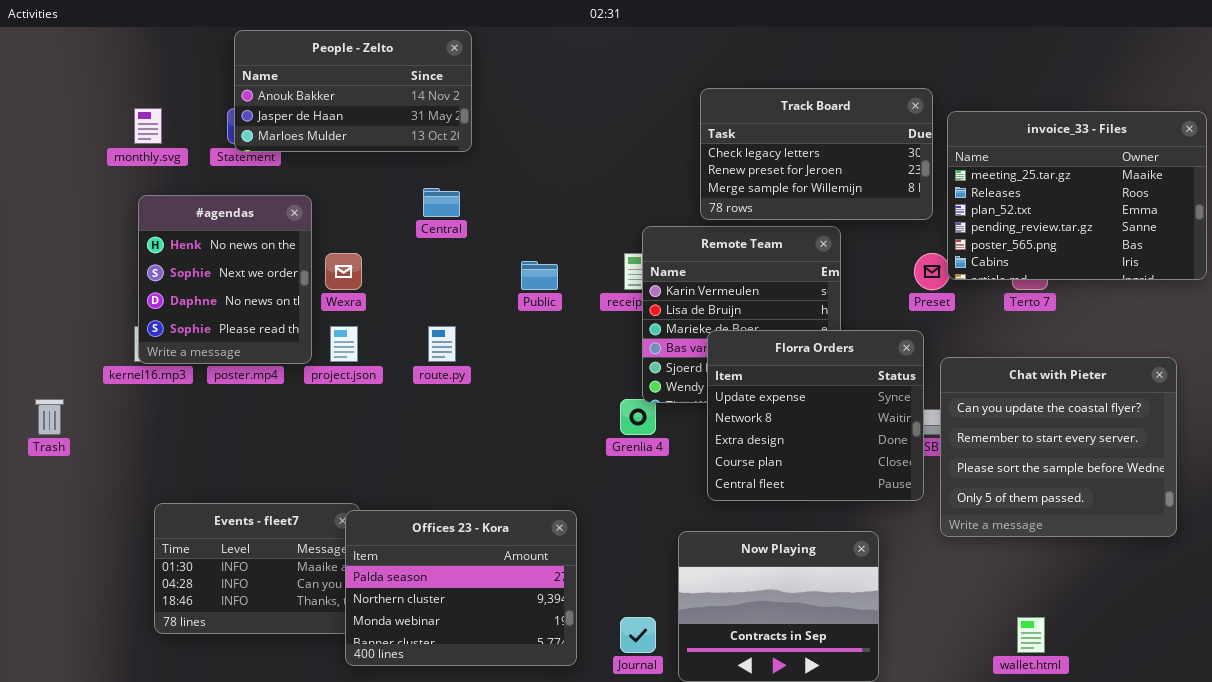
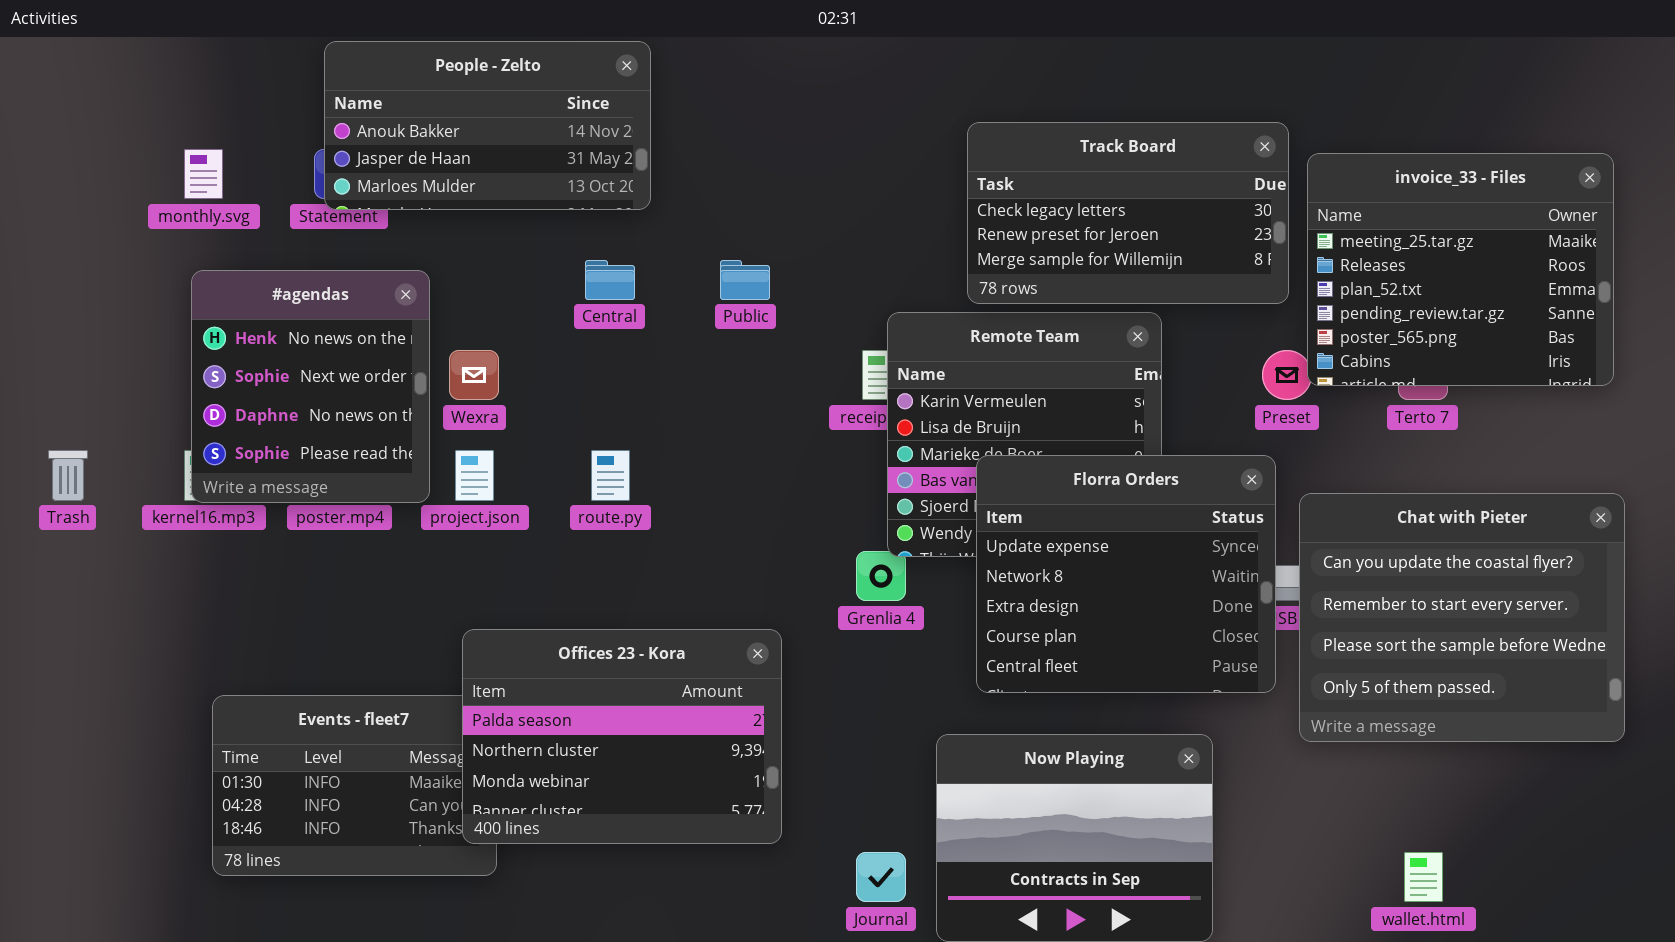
invoice_33 - Files: [947,111,1207,280] -> [1307,153,1614,386], resized
Public: [521,261,558,290] -> [720,260,770,300], moved
Trash: [35,399,64,435] -> [48,450,88,501], moved
Offices 23 - Kora: [345,510,577,666] -> [462,629,782,844], moved

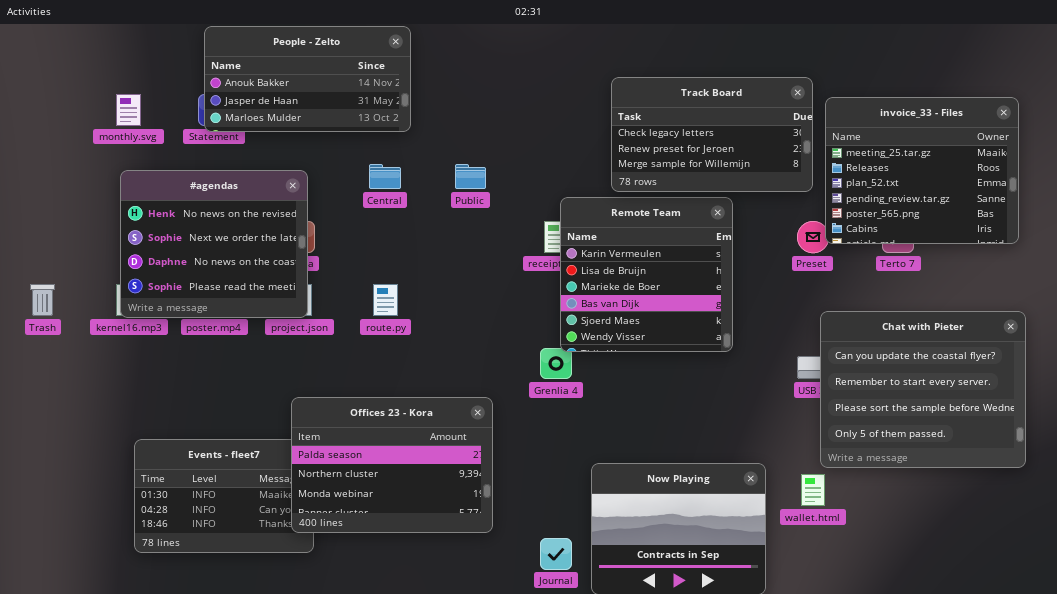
#agendas: [191,270,430,503] -> [120,170,308,318], resized
Florra Orders: [976,455,1276,693] -> none, closed
wallet.html: [1404,852,1443,902] -> [801,474,825,506], moved

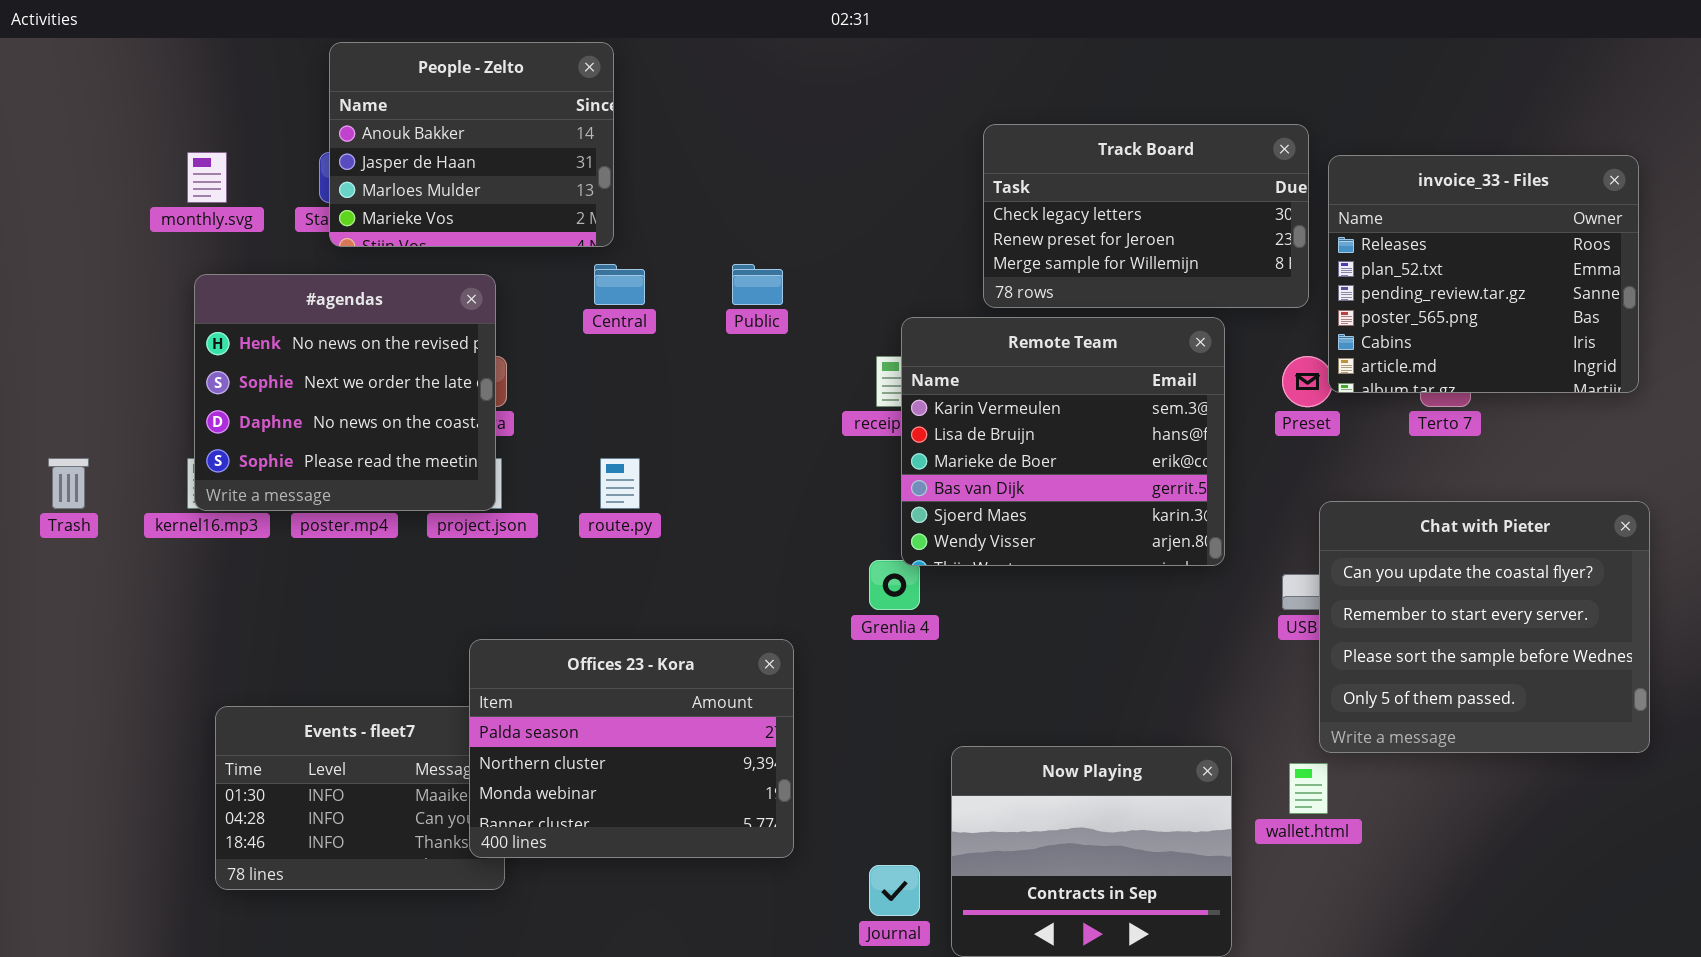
People - Zelto: [204,26,411,132] -> [329,42,614,247], resized
invoice_33 - Files: [825,97,1019,244] -> [1328,155,1639,393], scrolled down 1 row
Remote Team: [560,197,733,352] -> [901,317,1225,566], resized

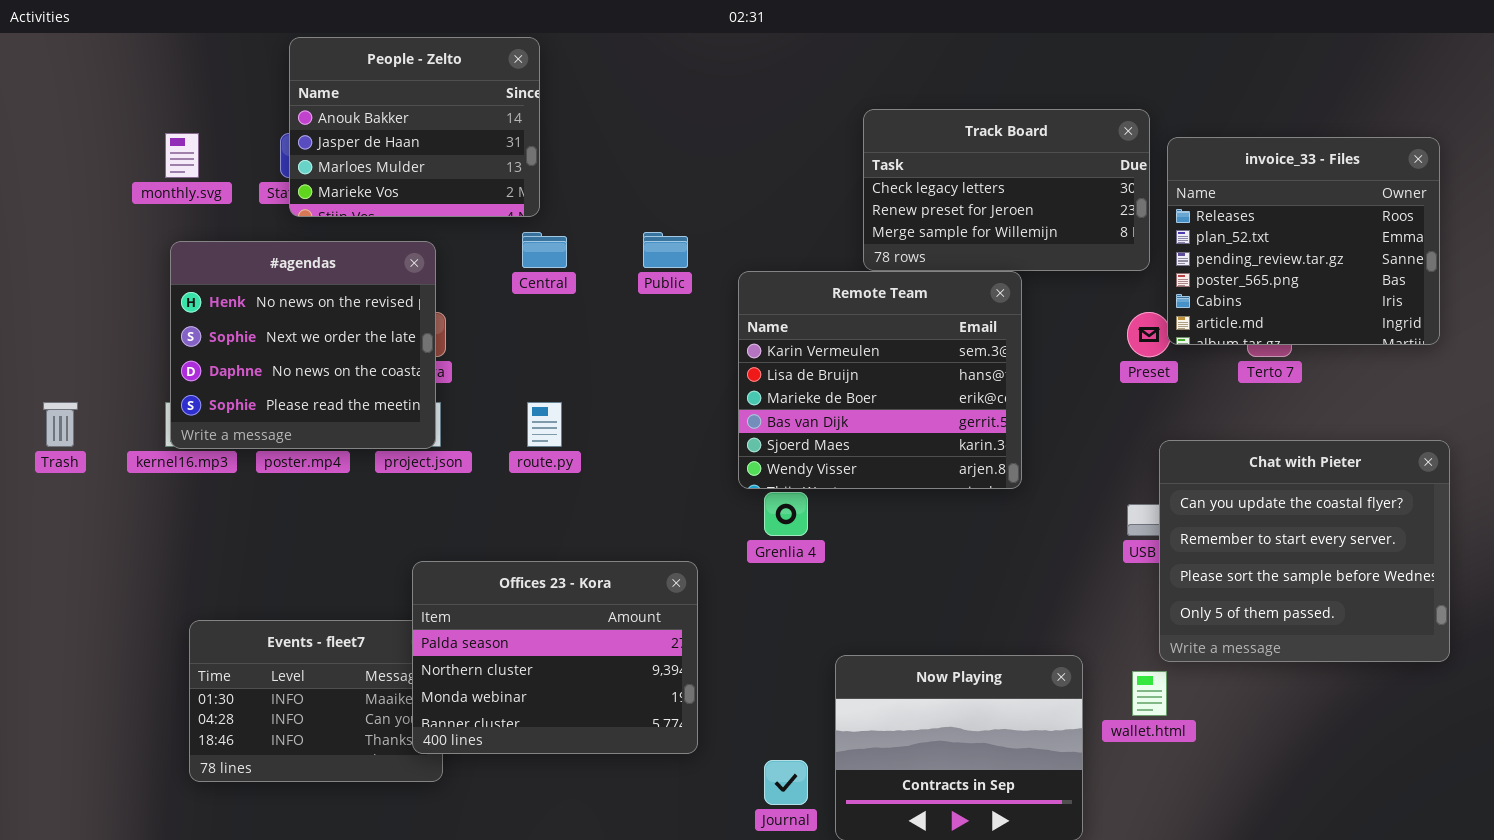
Remote Team: [901,317,1225,566] -> [738,271,1022,489], moved

